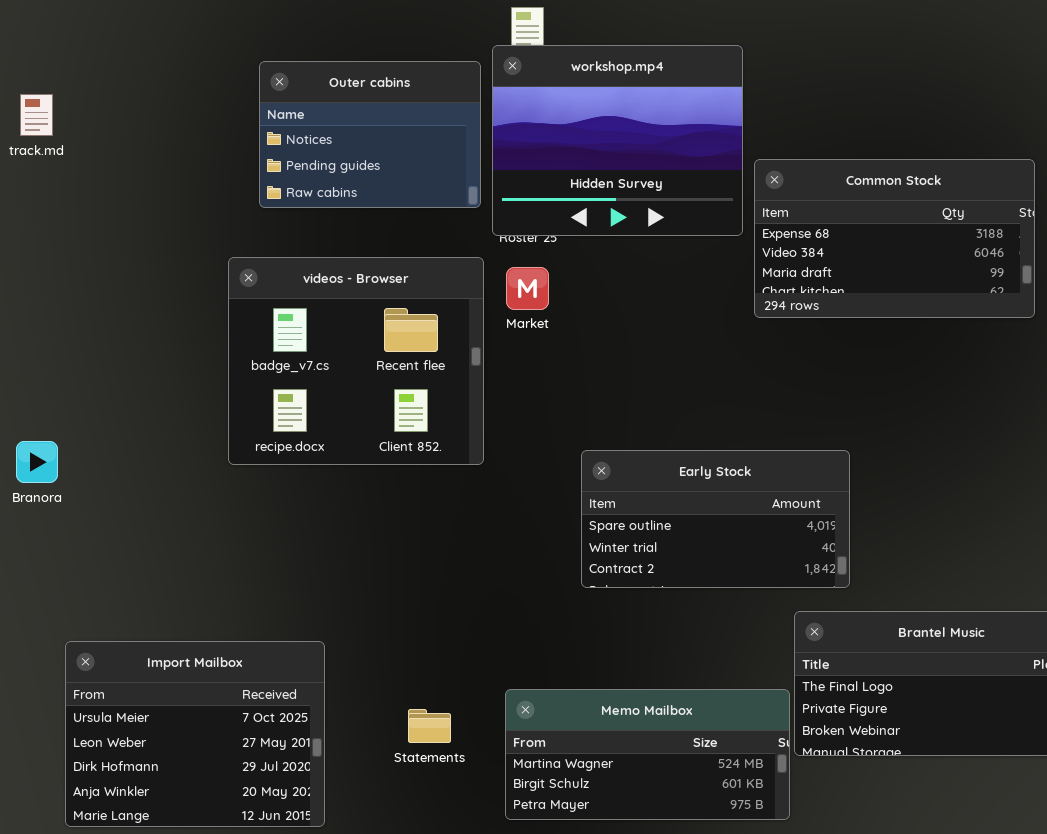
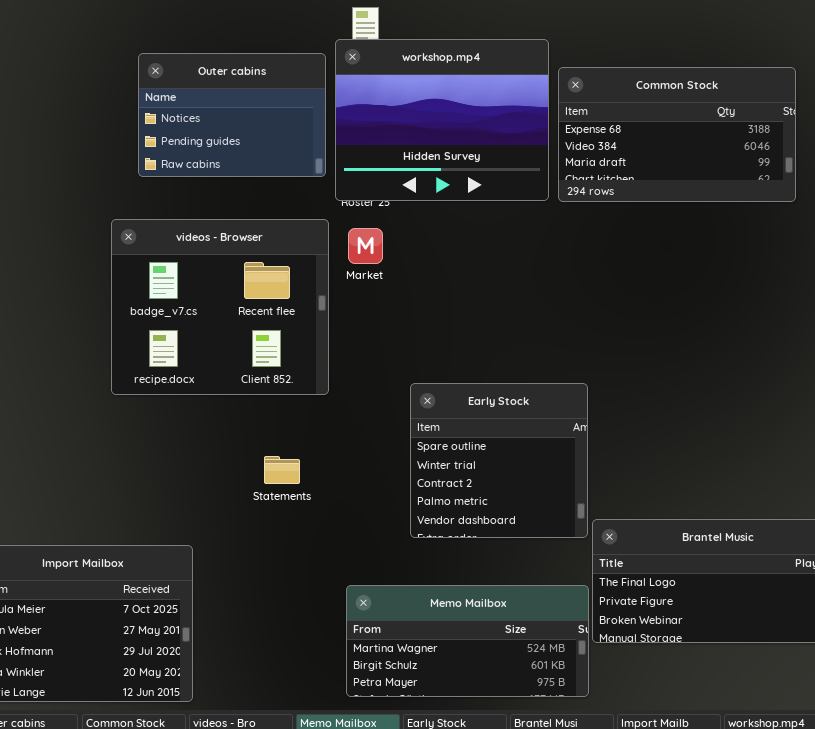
Common Stock: [754,159,1035,318] -> [558,67,796,202], moved
Early Stock: [581,450,850,588] -> [410,383,588,538], resized
Statements: [408,709,451,743] -> [264,456,300,484], moved

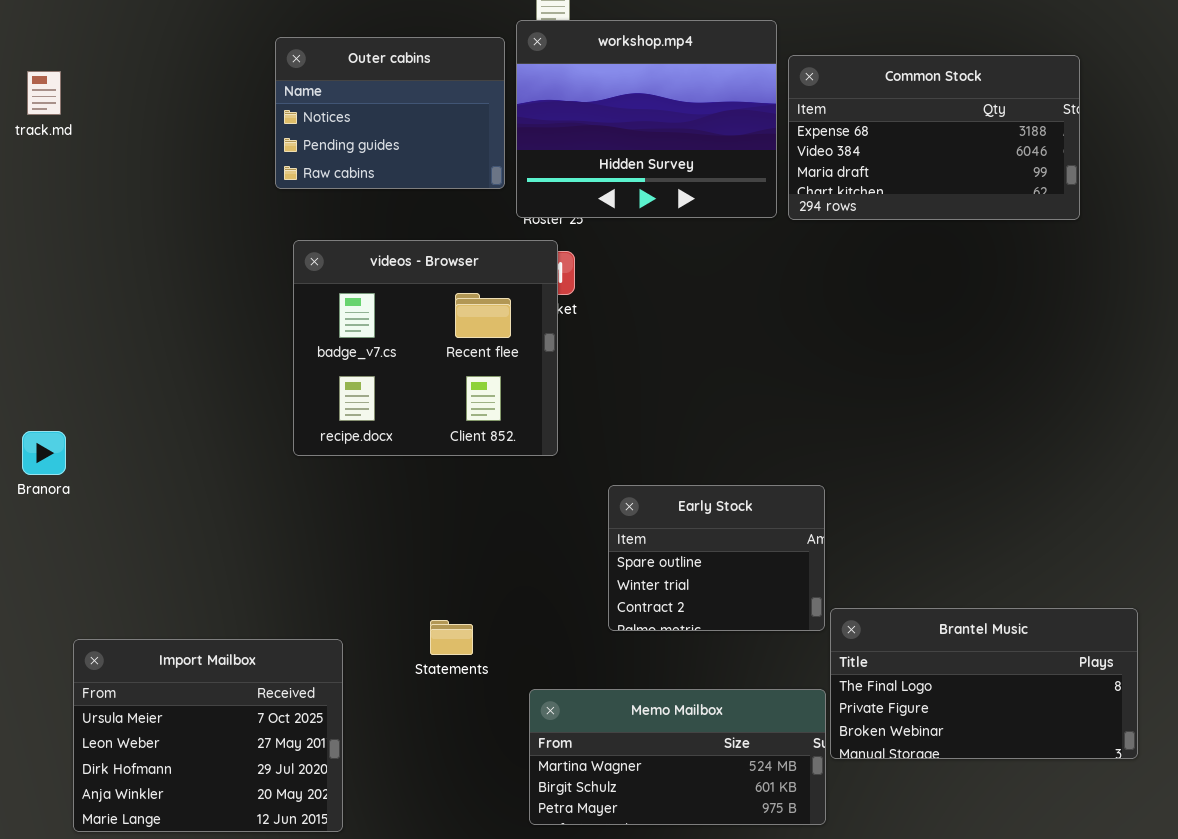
videos - Browser: [111,219,329,395] -> [293,240,558,456], moved
Early Stock: [410,383,588,538] -> [608,485,825,631], resized
Statements: [264,456,300,484] -> [430,620,473,655], moved

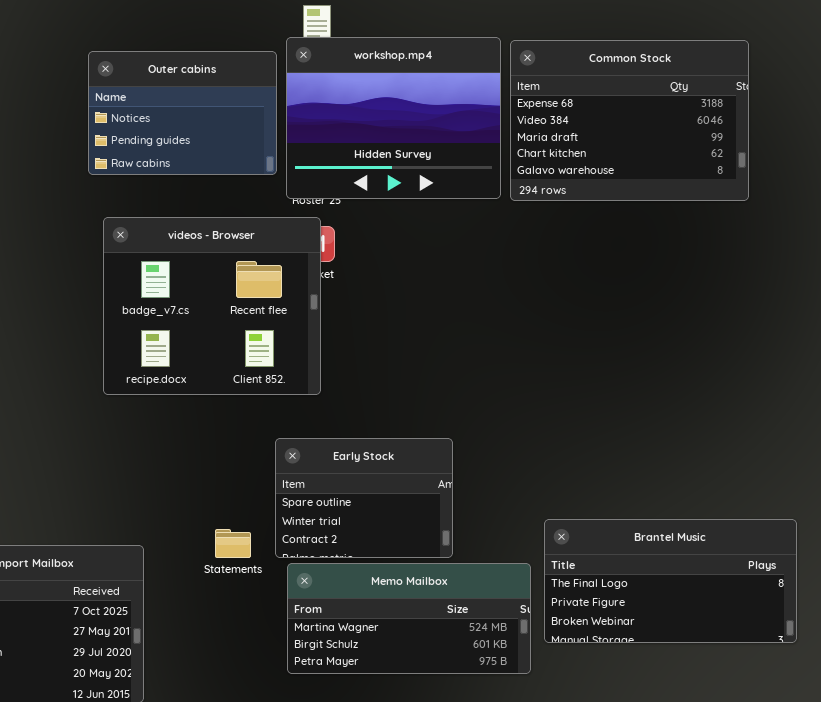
Common Stock: [788,55,1080,220] -> [510,40,749,201], resized
Early Stock: [608,485,825,631] -> [275,438,453,558], moved
Memo Mailbox: [529,689,826,825] -> [287,563,531,674], moved

